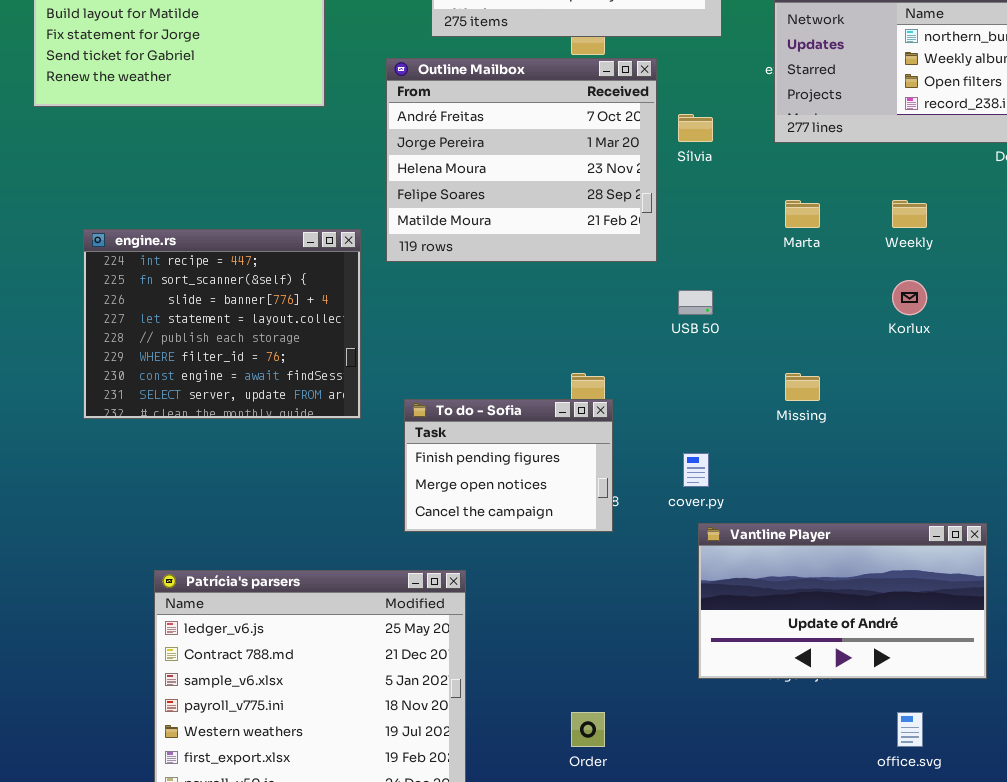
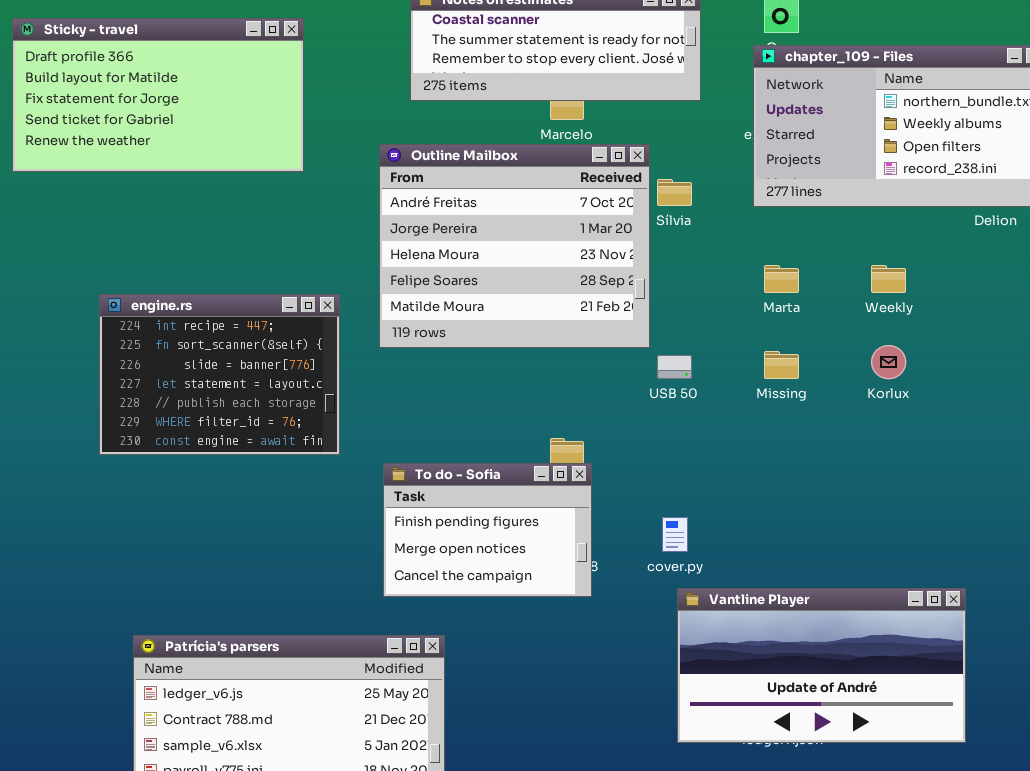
Outline Mailbox: [386,58,657,262] -> [379,144,650,348], moved
engine.rs: [83,229,361,419] -> [99,294,340,455], resized
Missing: [785,373,820,401] -> [764,351,799,379], moved

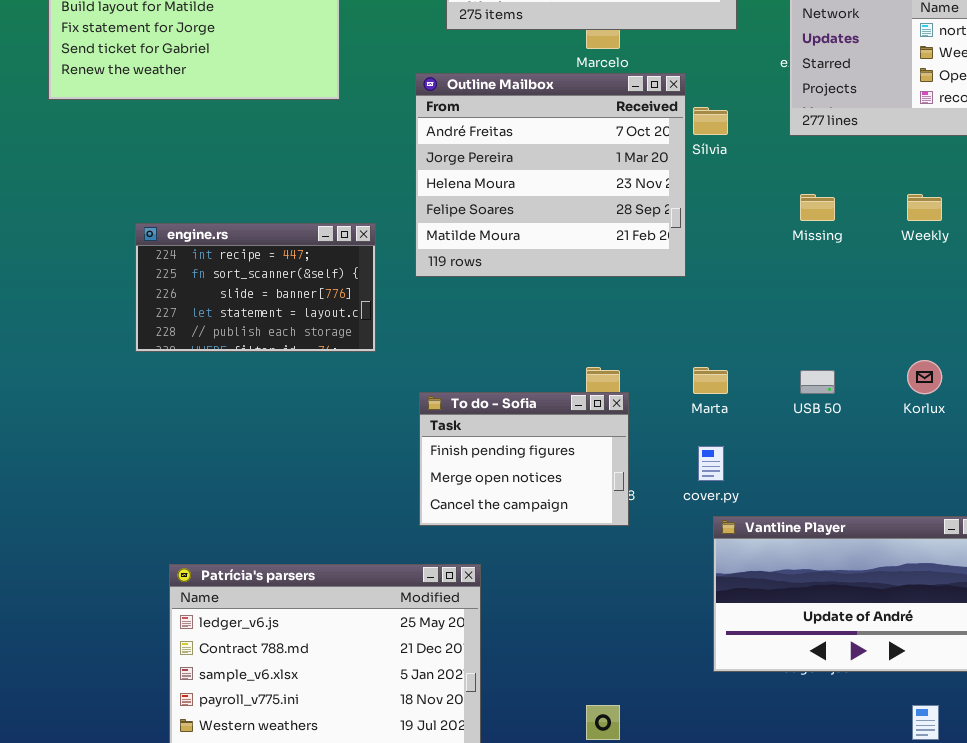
Marta: [764,265,799,293] -> [693,367,728,394], moved
engine.rs: [99,294,340,455] -> [135,223,376,352], resized
Korlux: [871,345,906,379] -> [907,360,942,394], moved
Missing: [764,351,799,379] -> [800,194,835,221], moved
USB 50: [657,355,692,379] -> [800,370,835,394], moved

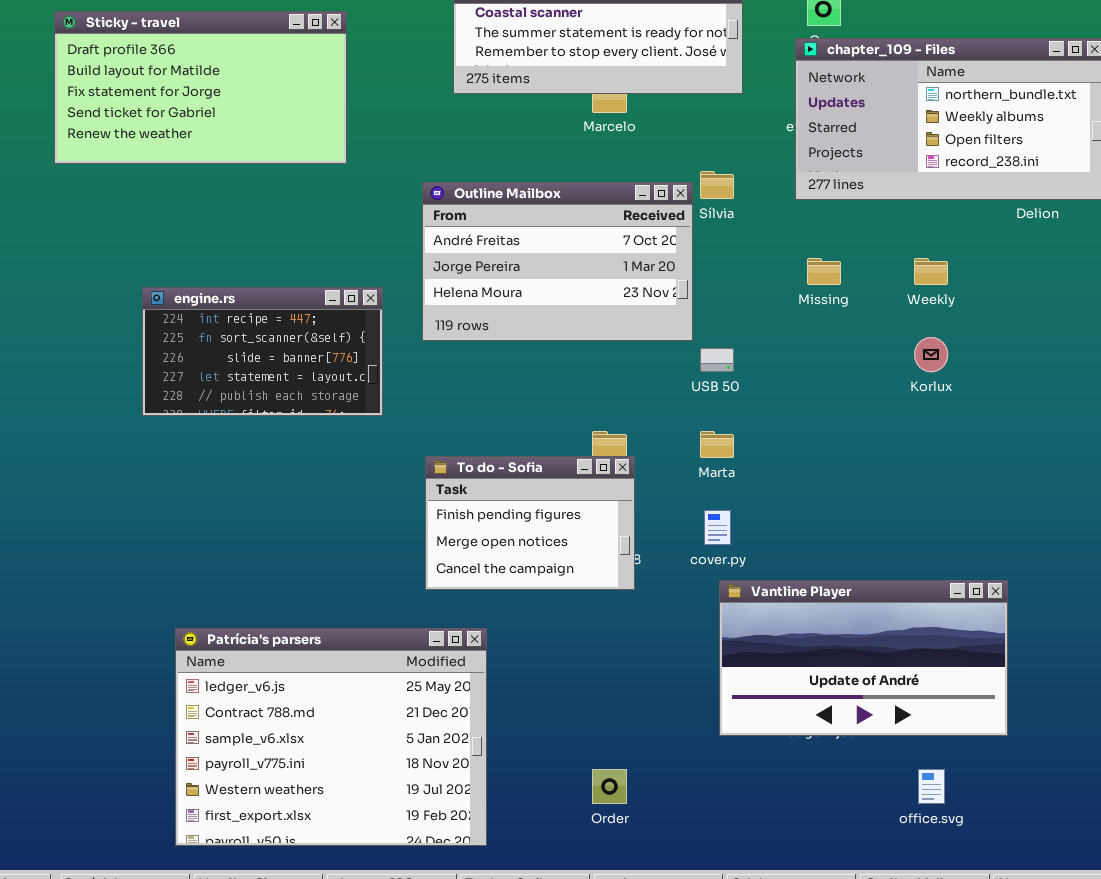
Outline Mailbox: [415,73,686,277] -> [422,182,693,341], resized
Korlux: [907,360,942,394] -> [914,337,948,372], moved
USB 50: [800,370,835,394] -> [700,348,734,372], moved

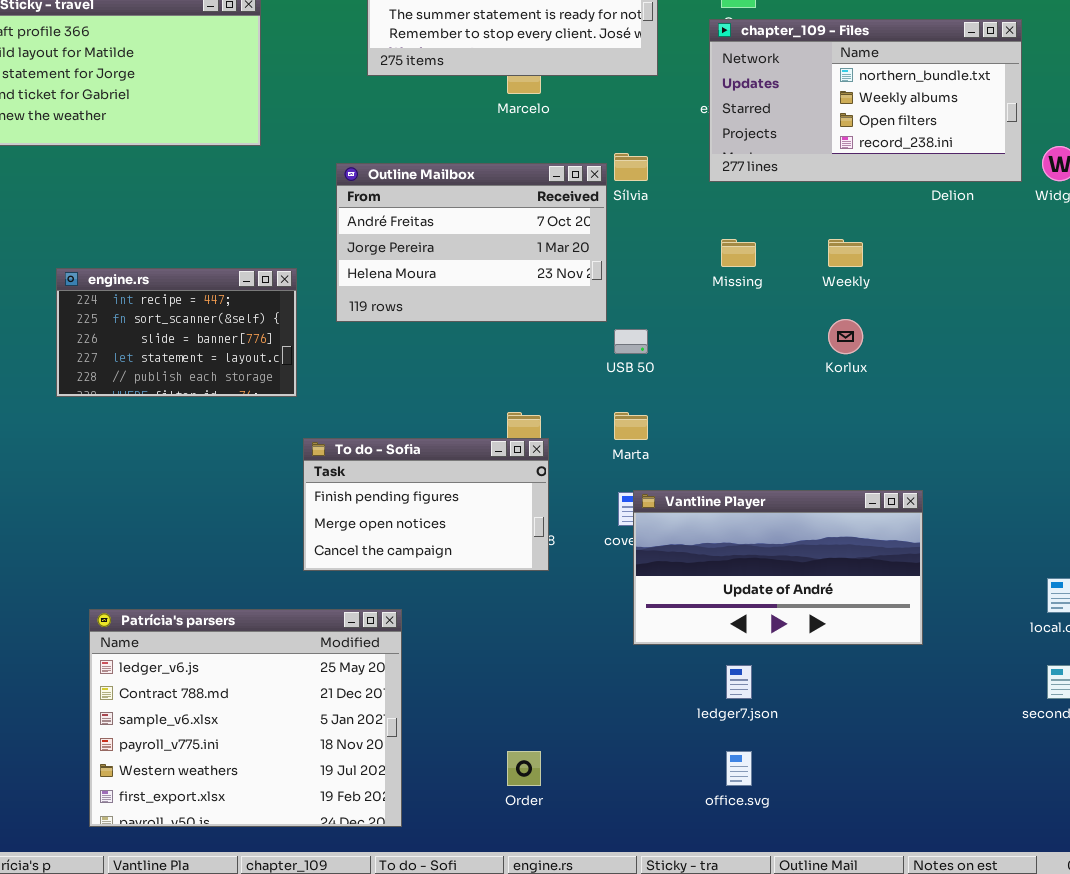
To do - Sofia: [425,456,635,590] -> [303,438,549,571], resized
Vantline Player: [719,580,1008,736] -> [633,490,923,645], moved
office.svg: [918,769,945,804] -> [726,751,752,786], moved

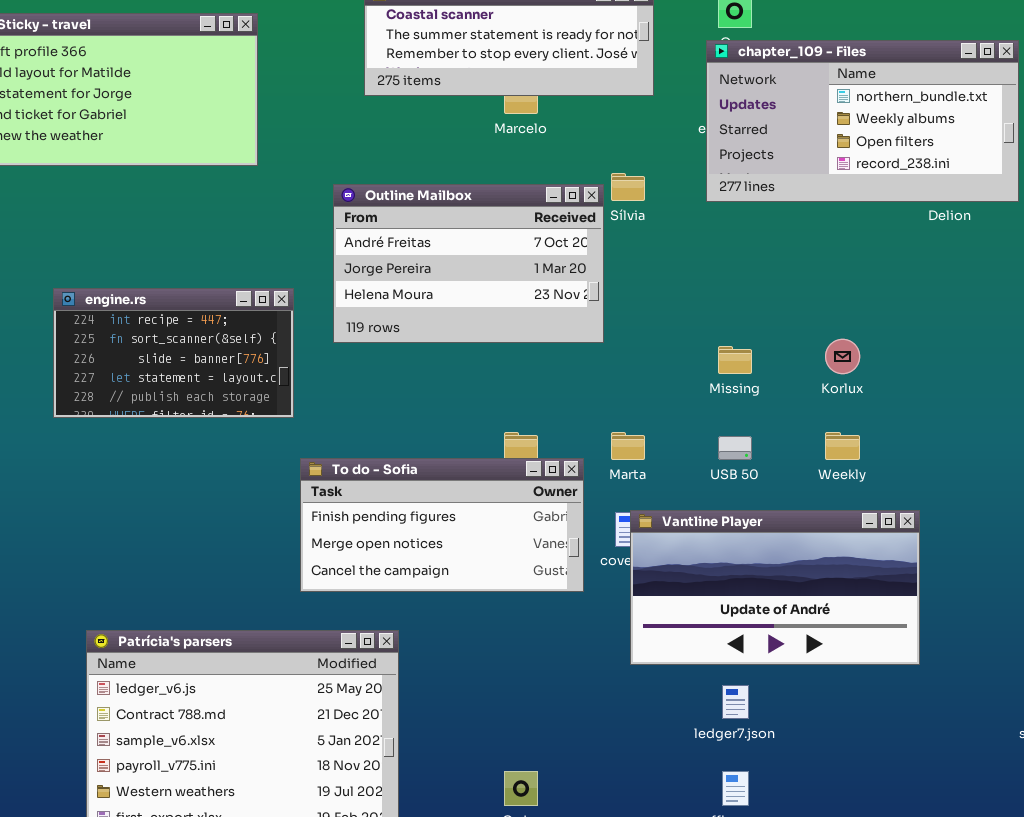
Missing: [721,239,756,267] -> [718,346,752,374], moved
Weekly: [828,239,863,267] -> [825,432,860,460], moved
USB 50: [614,329,648,354] -> [718,436,752,460], moved
To do - Sofia: [303,438,549,571] -> [300,458,584,592], resized

